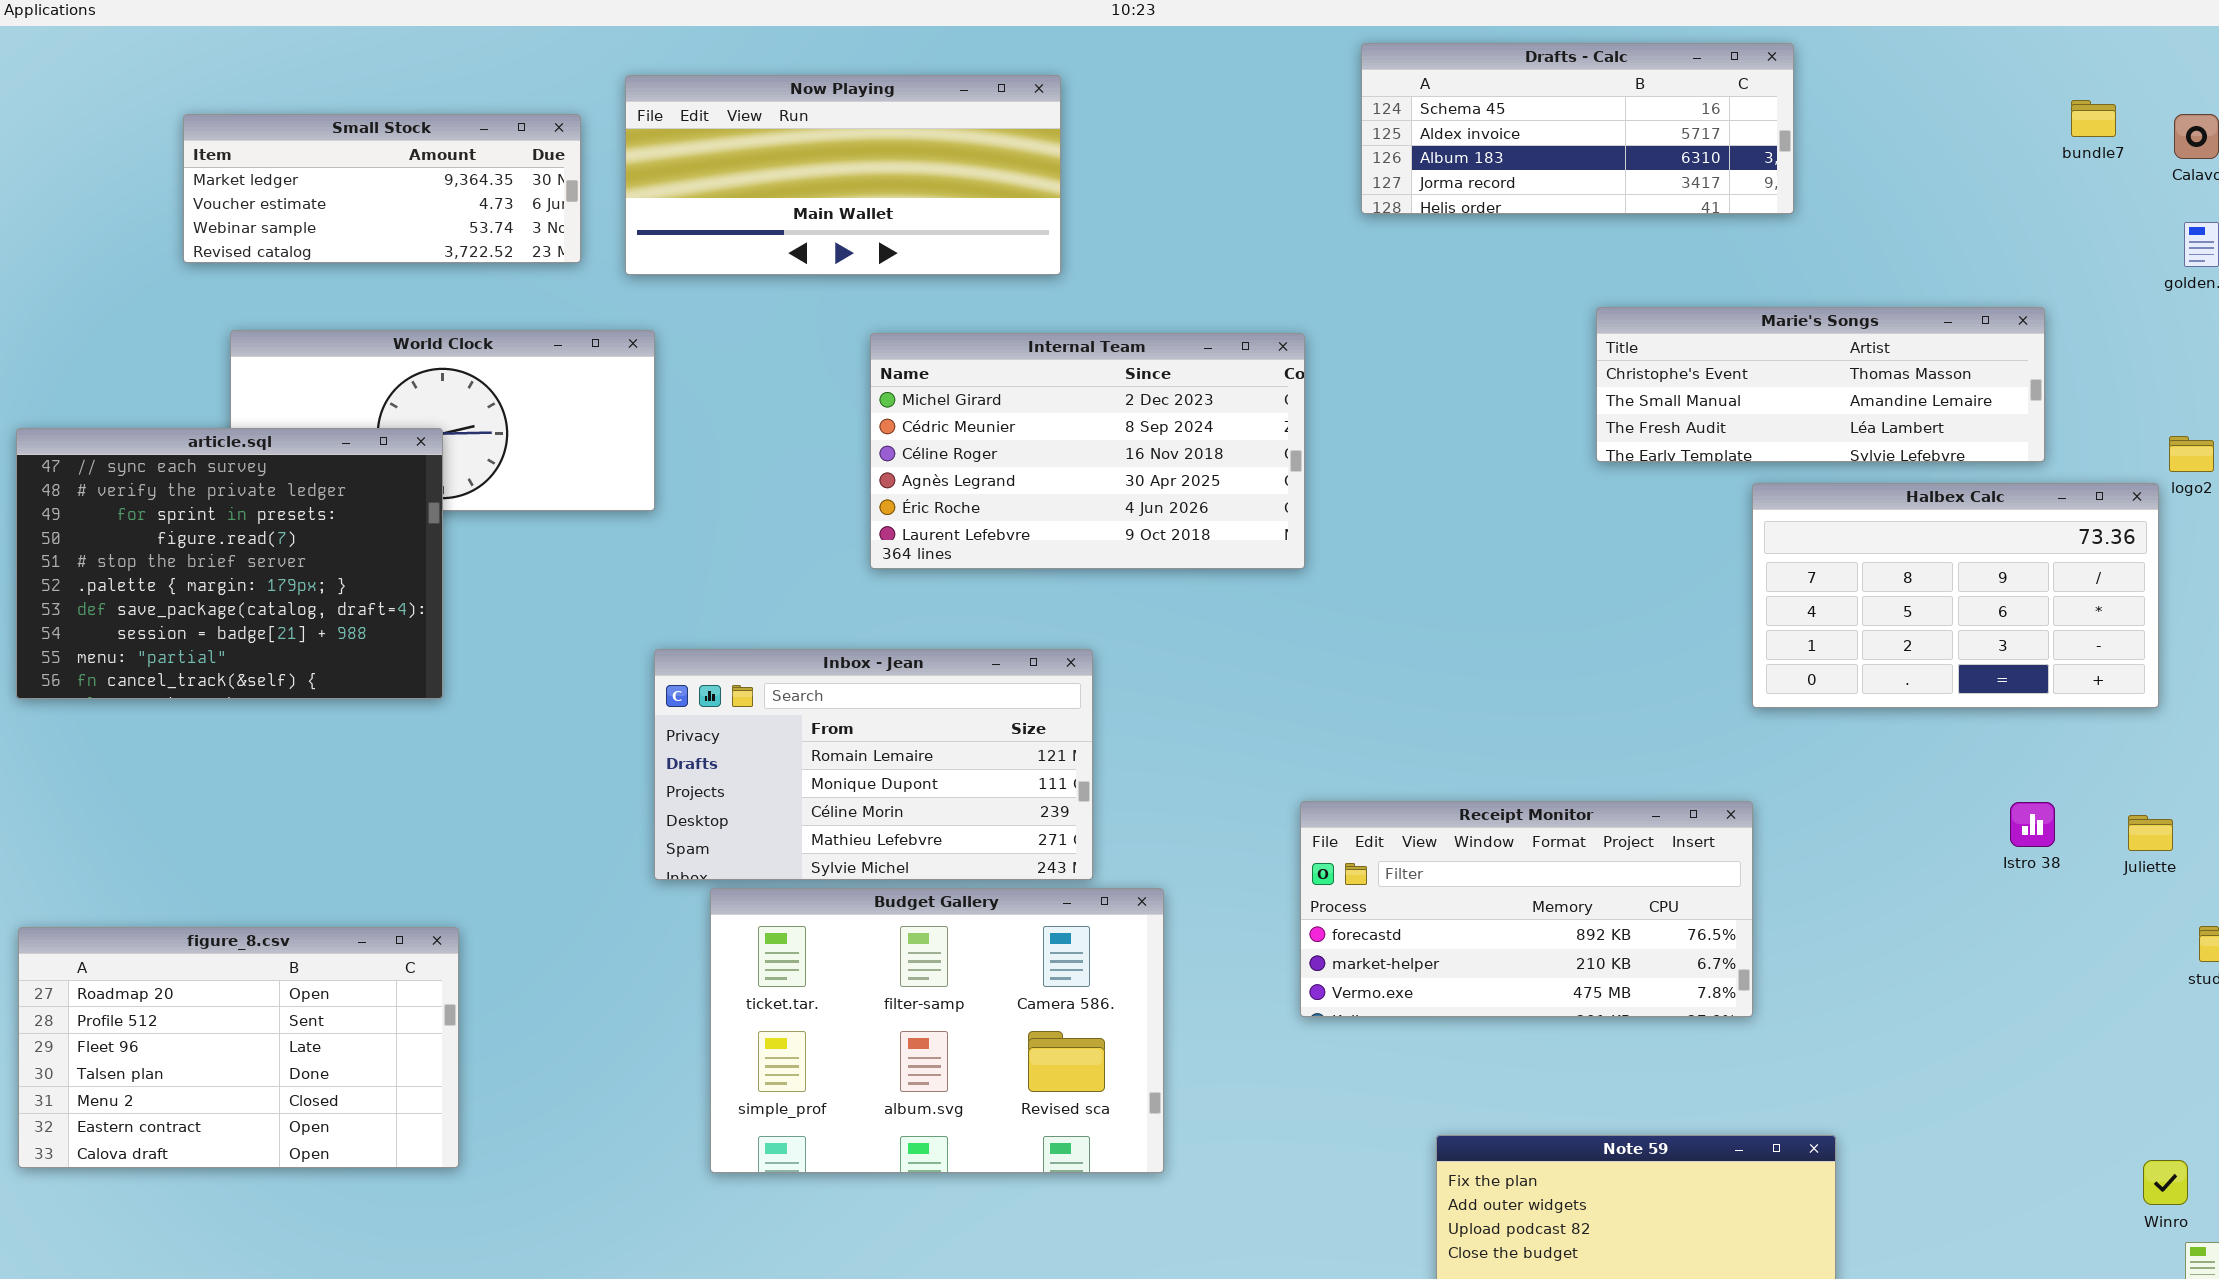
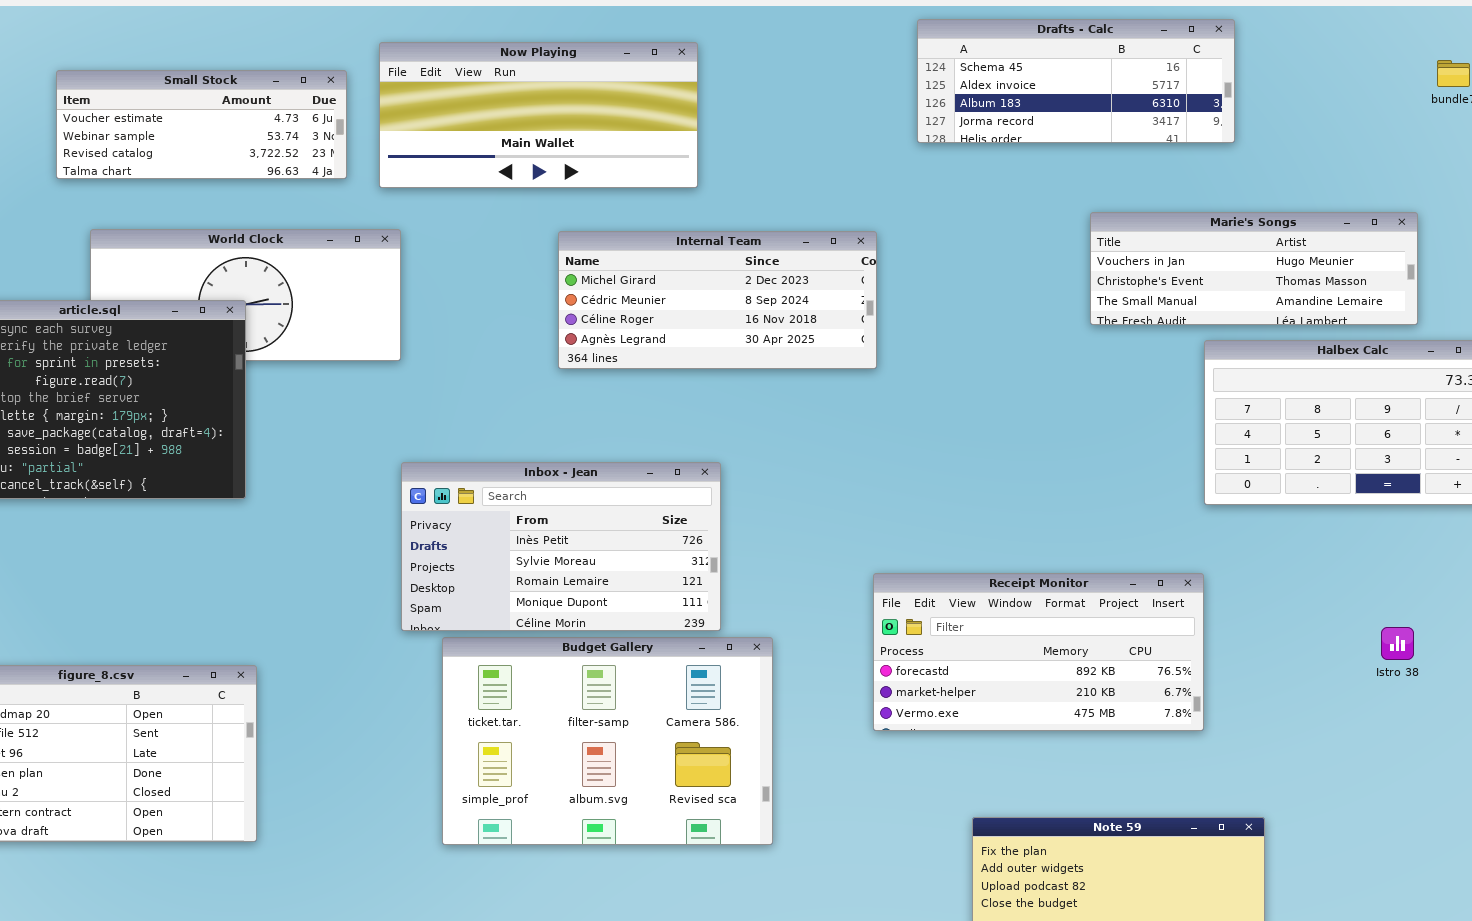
Small Stock: [183,114,581,263] -> [56,70,347,179], scrolled down 1 row
Marie's Songs: [1596,307,2045,462] -> [1090,212,1418,325], scrolled up 1 row
Internal Team: [870,333,1305,569] -> [558,231,877,369], resized
Inbox - Jean: [654,649,1093,880] -> [401,462,721,631], scrolled up 2 rows
Istro 38: [2010,802,2055,847] -> [1381,627,1414,660], moved

